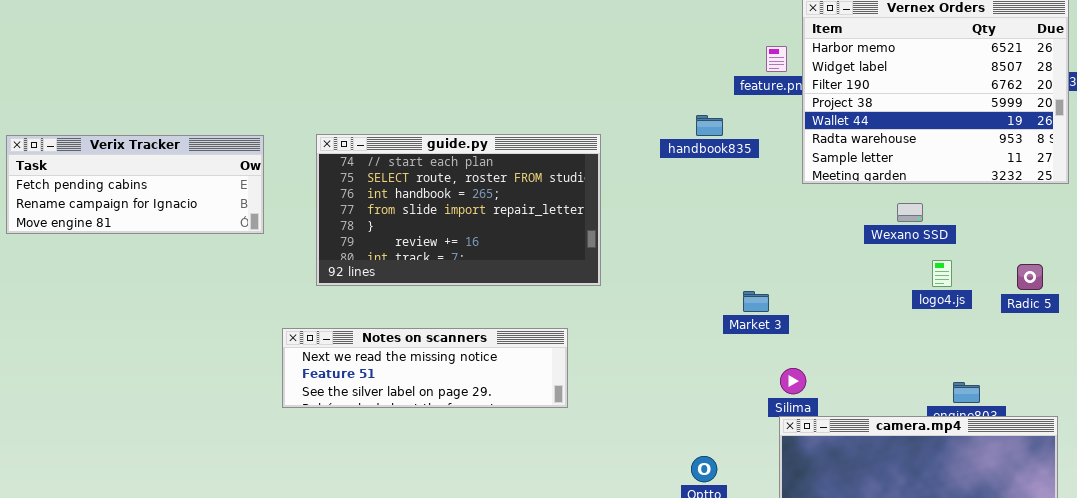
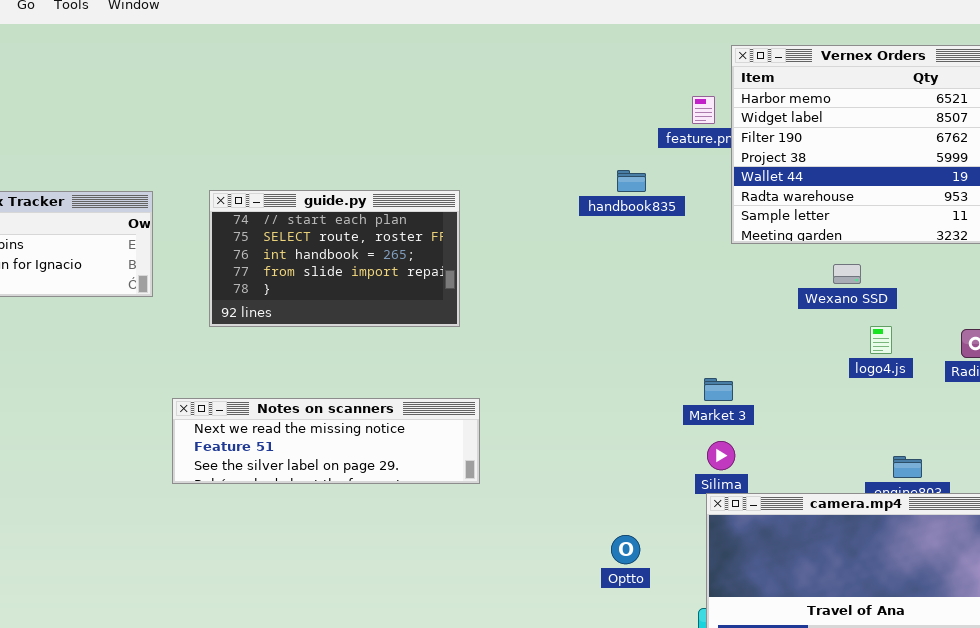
guide.py: [316,134,601,286] -> [209,190,460,327], resized
Market 3: [743,291,769,312] -> [704,378,733,401], moved

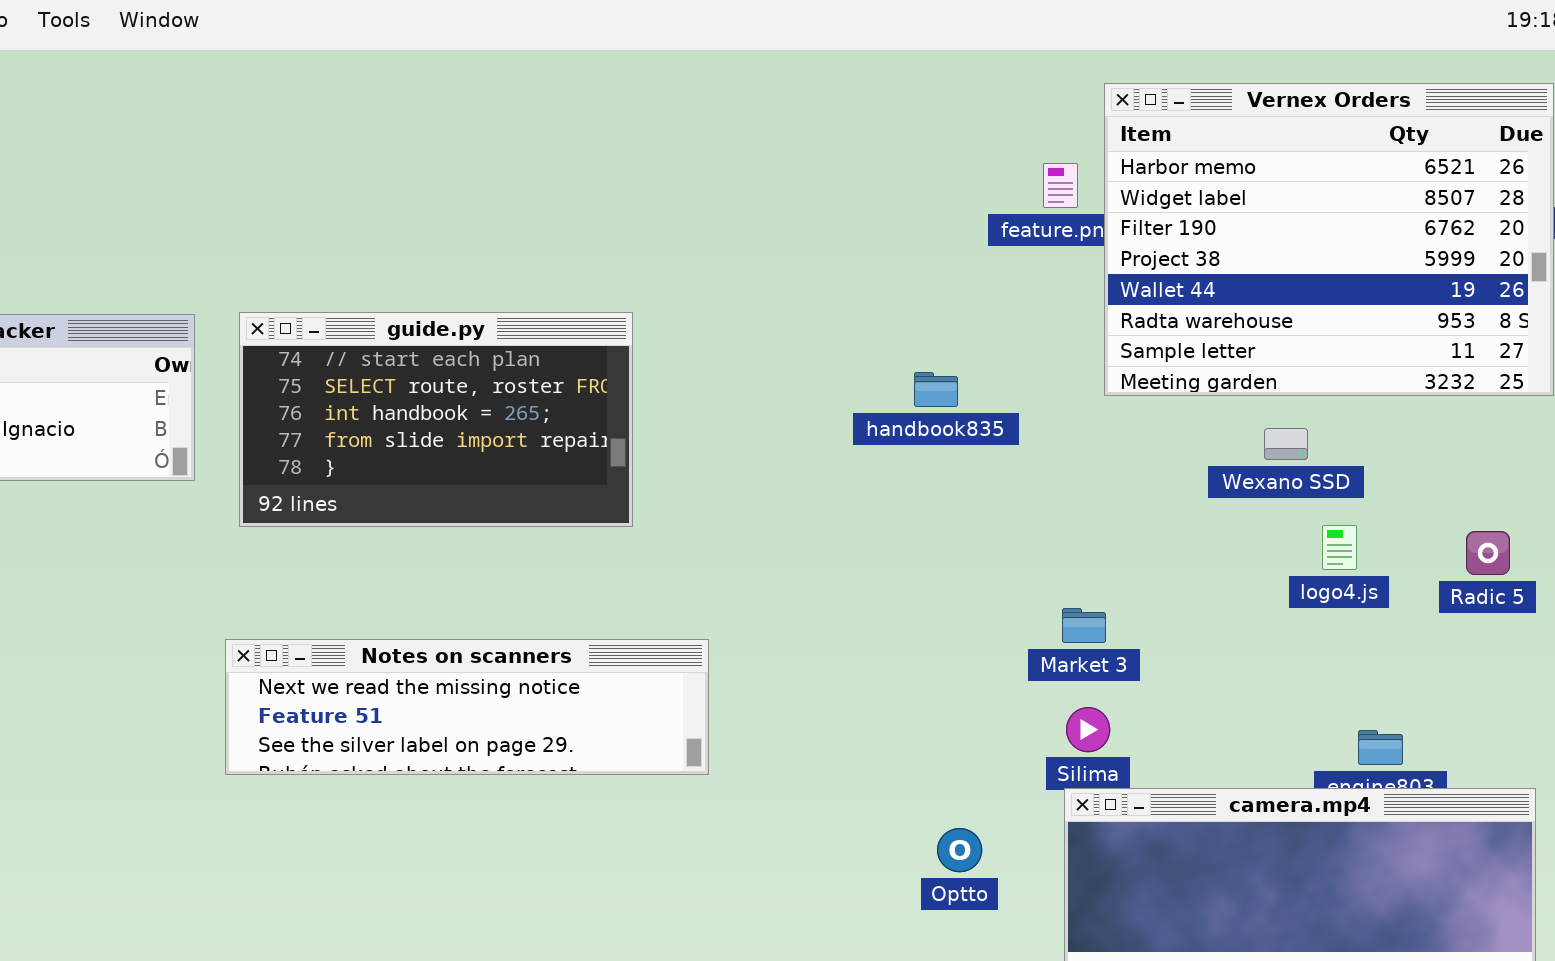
handbook835: [617,170,646,192] -> [914,372,958,407], moved
guide.py: [209,190,460,327] -> [239,312,633,527], moved
Optto: [611,535,640,564] -> [937,828,982,872], moved

